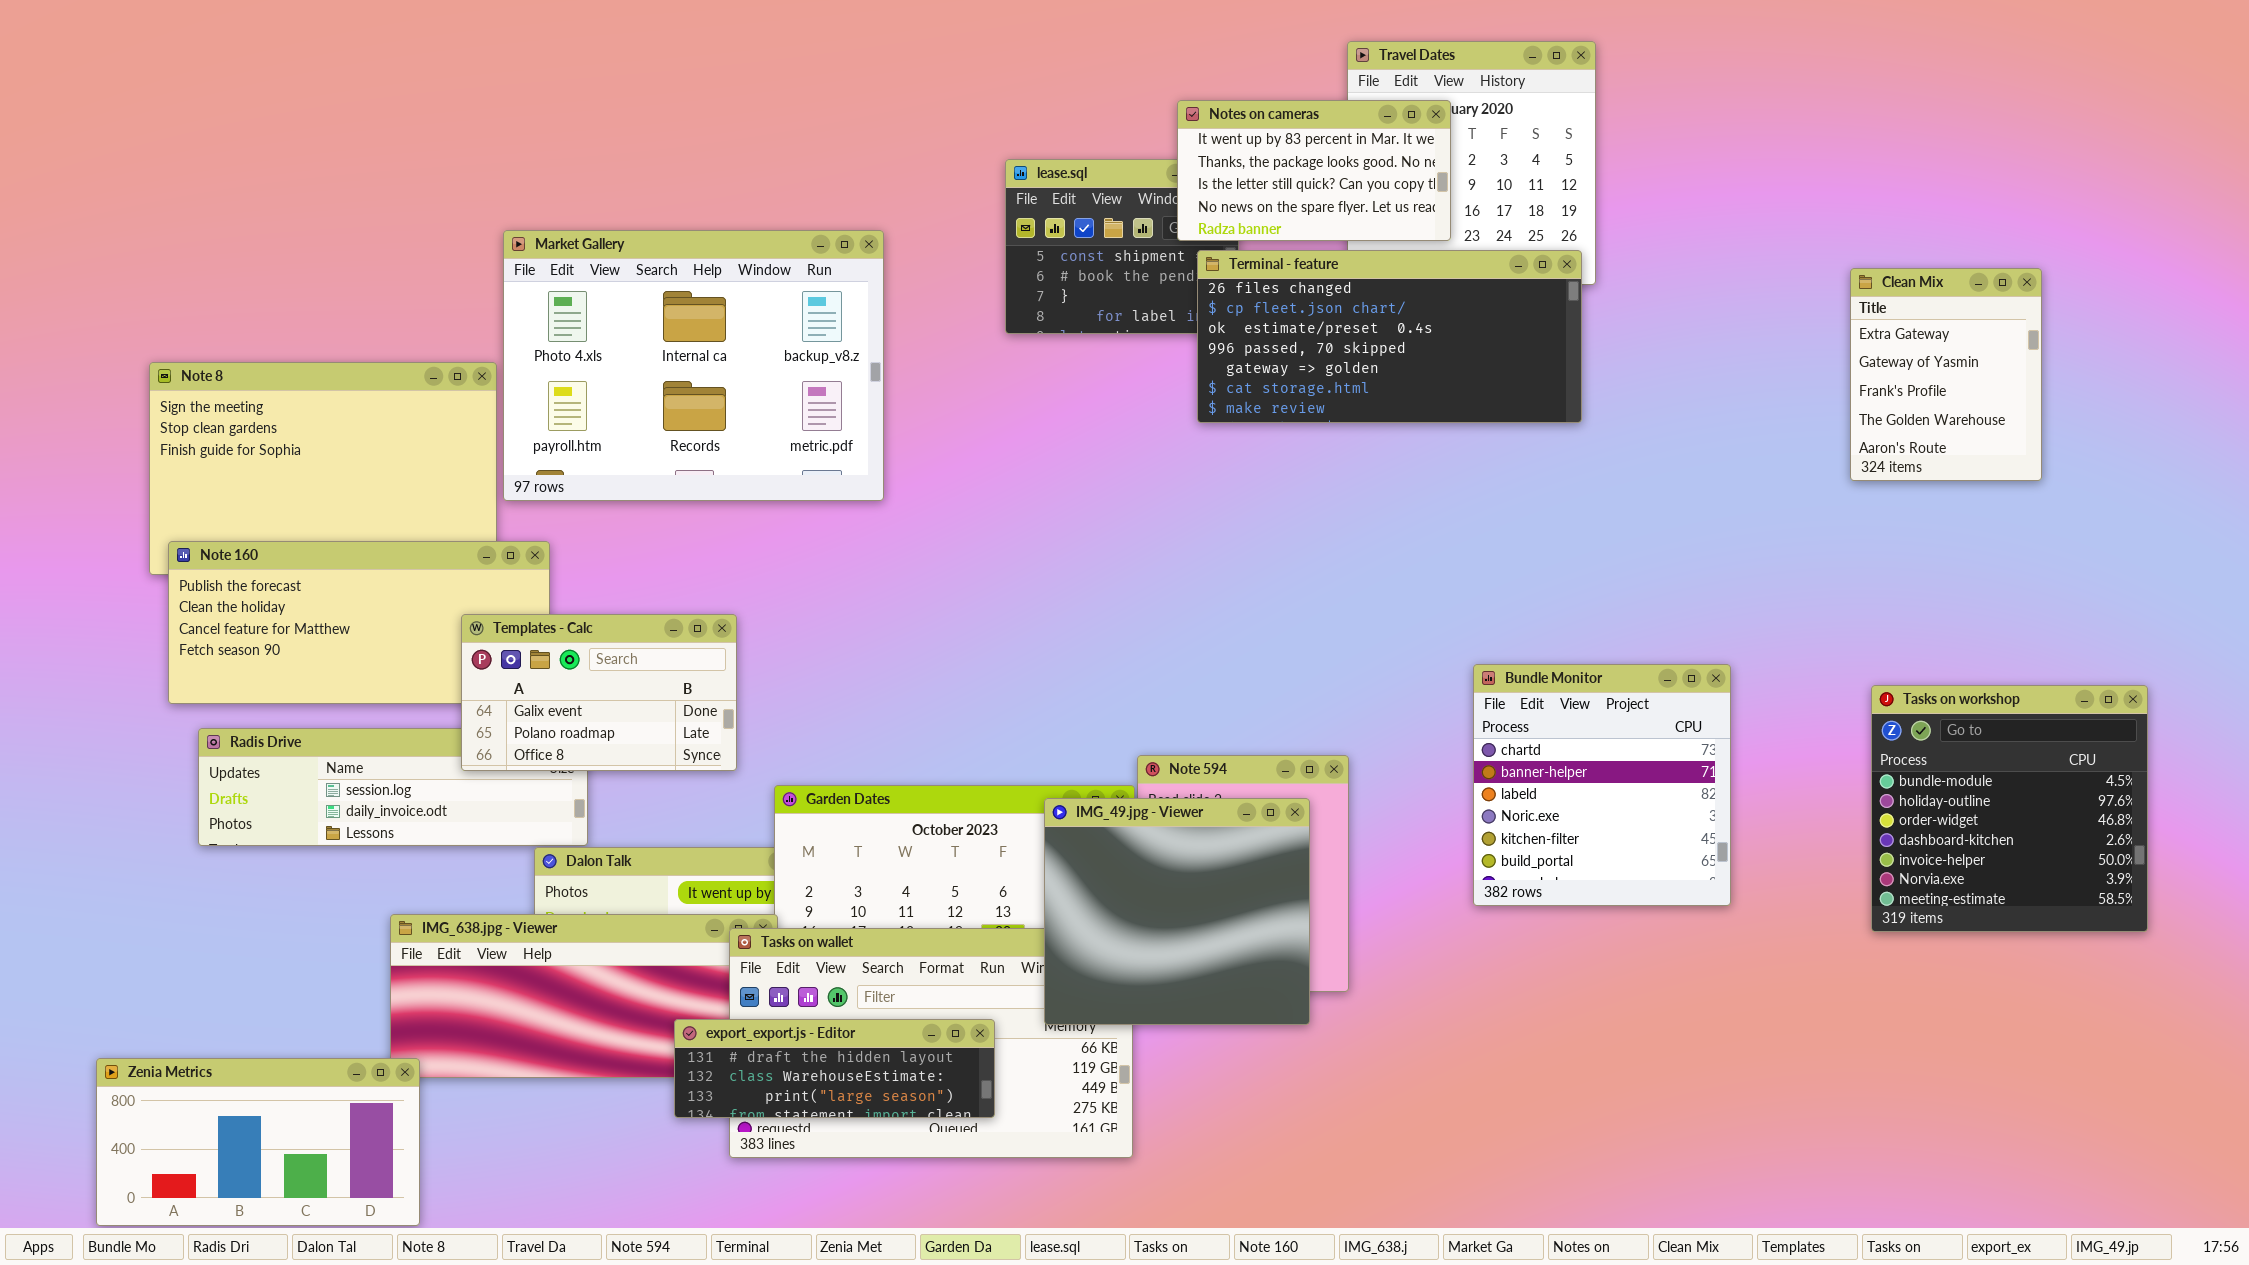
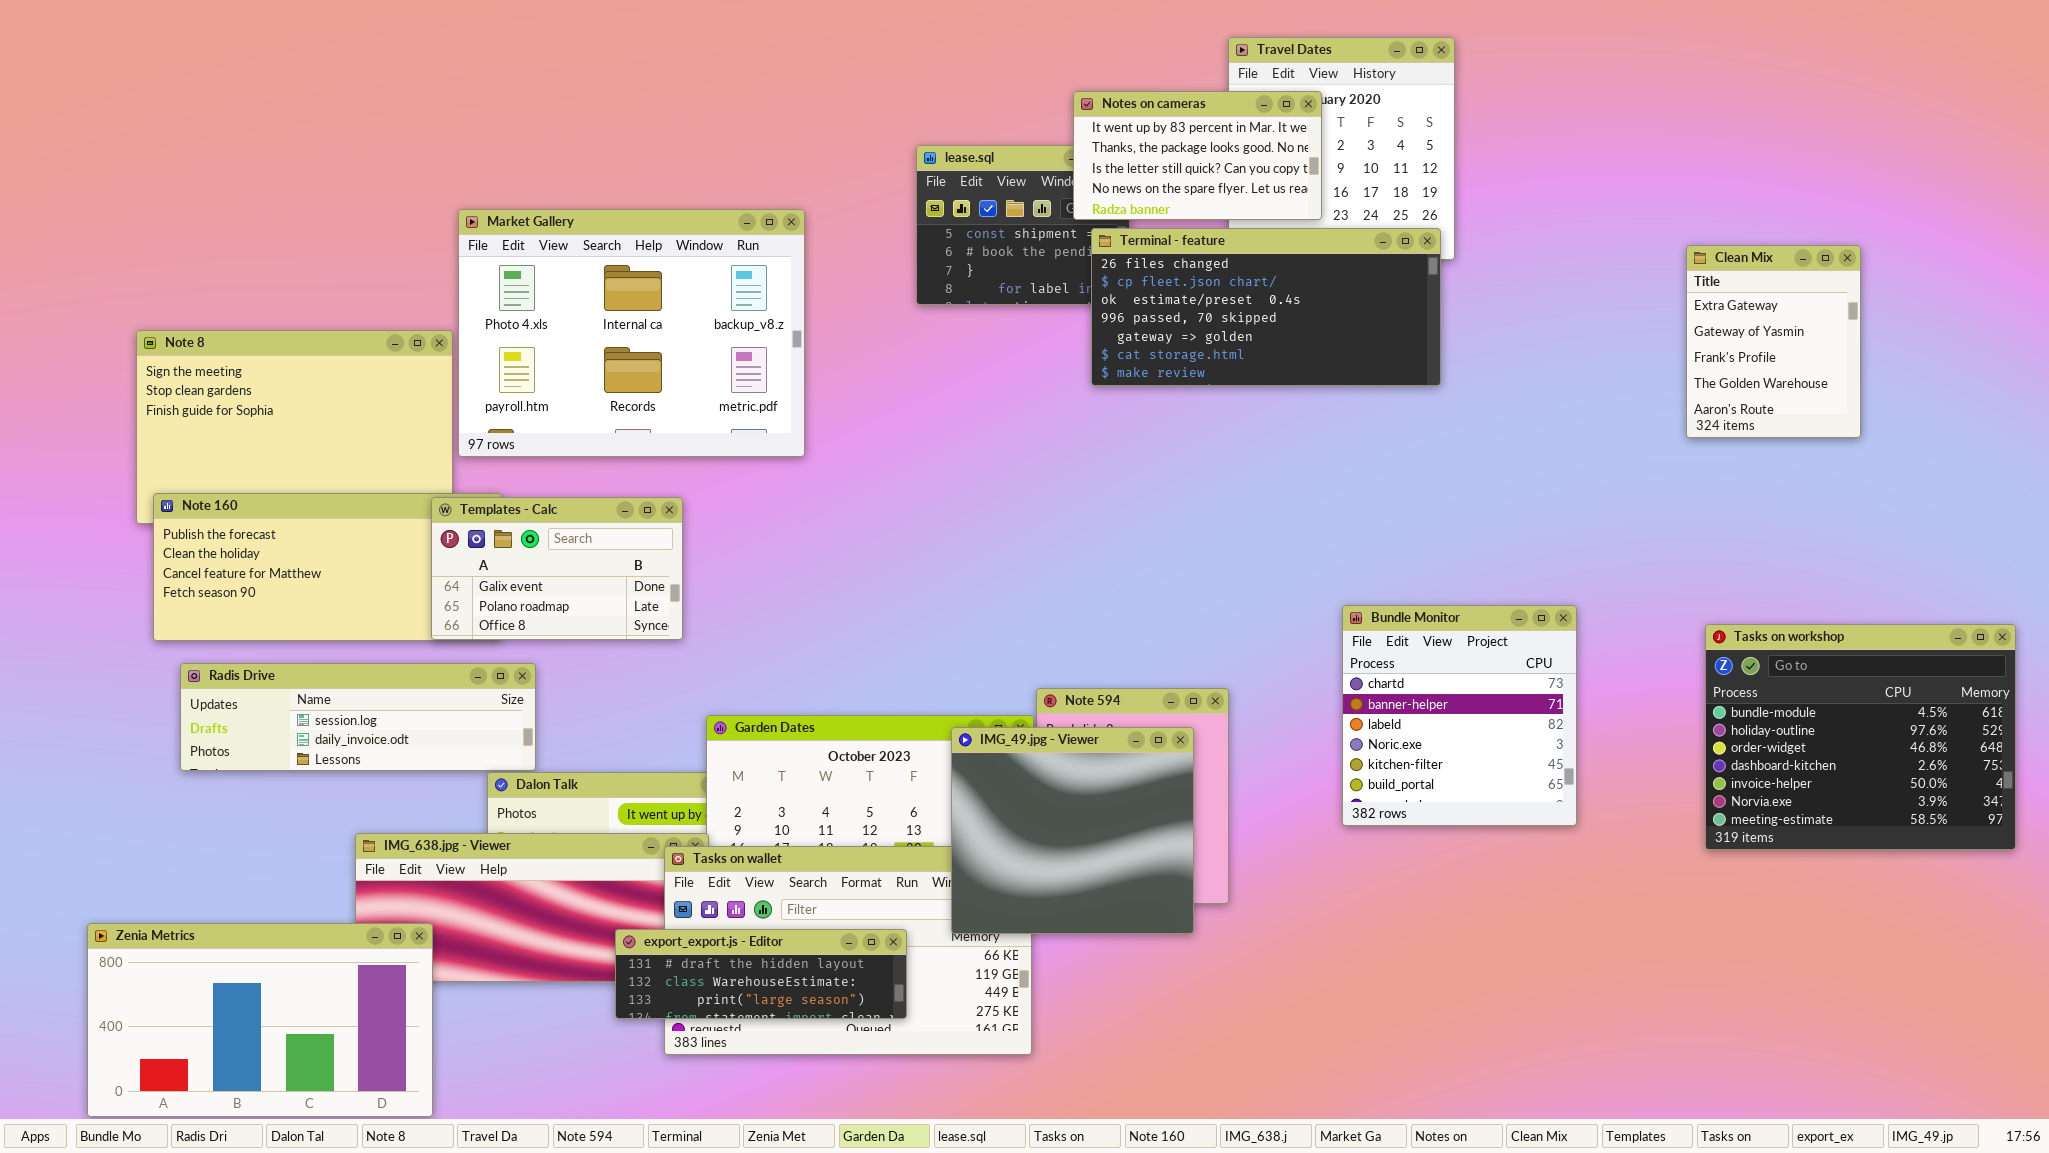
Templates - Calc: [461,614,737,771] -> [431,497,683,640], moved
Tasks on workshop: [1871,685,2148,932] -> [1705,624,2016,850], resized
Zenia Metrics: [96,1058,420,1226] -> [87,923,433,1117], resized

